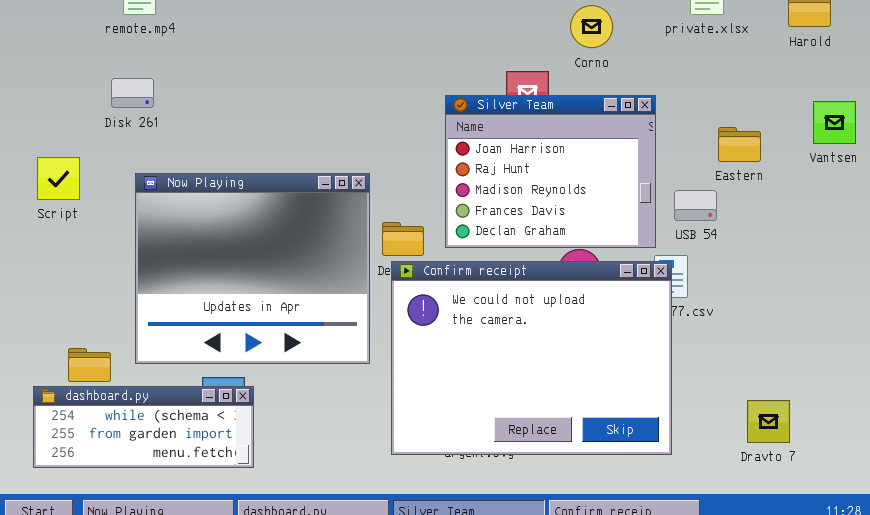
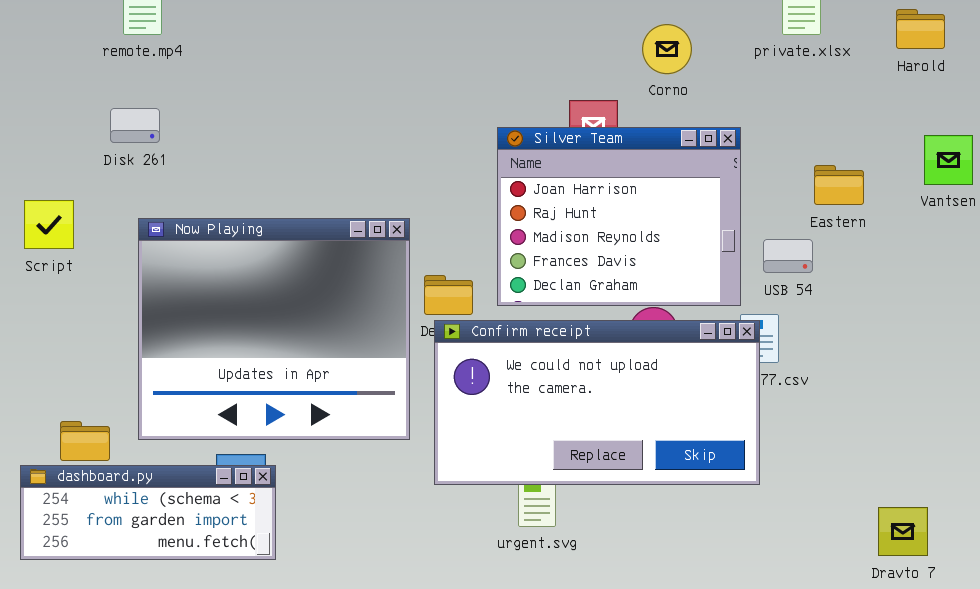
Confirm receipt: [391,261,672,455] -> [434,320,760,485], resized
Dravto 7: [747,400,790,443] -> [878,507,928,556], moved

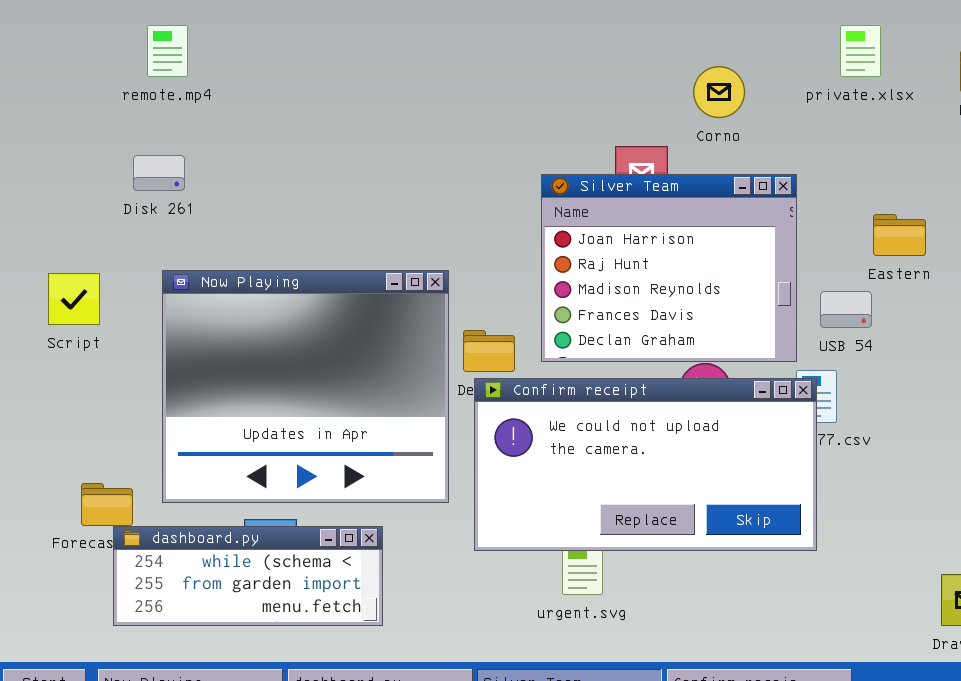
Script: [24,200,74,249] -> [48,273,100,325], moved
dashboard.py: [20,465,276,560] -> [113,526,383,626], moved

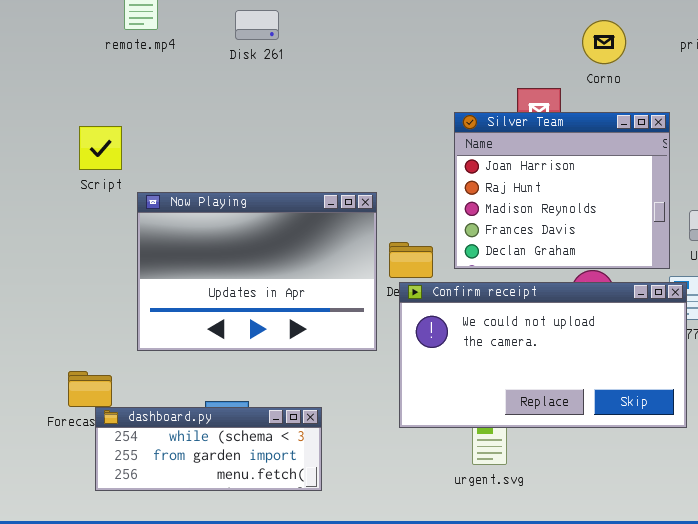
Disk 261: [133,155,185,191] -> [235,10,279,40], moved
Now Playing: [162,270,449,503] -> [137,192,377,351], resized
Script: [48,273,100,325] -> [79,126,122,170], moved

